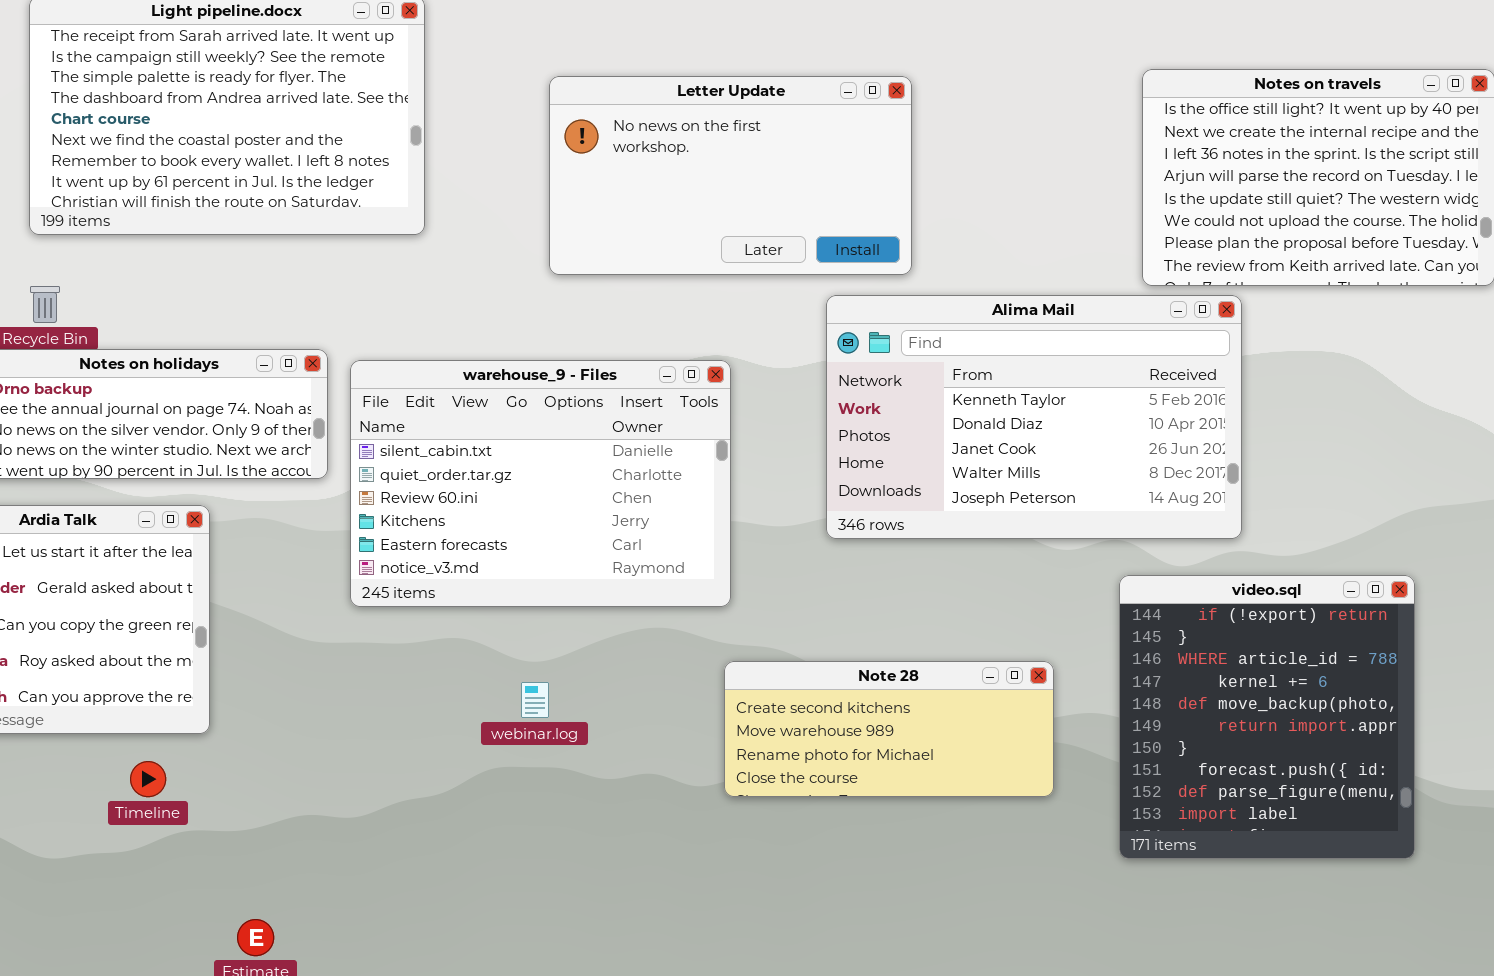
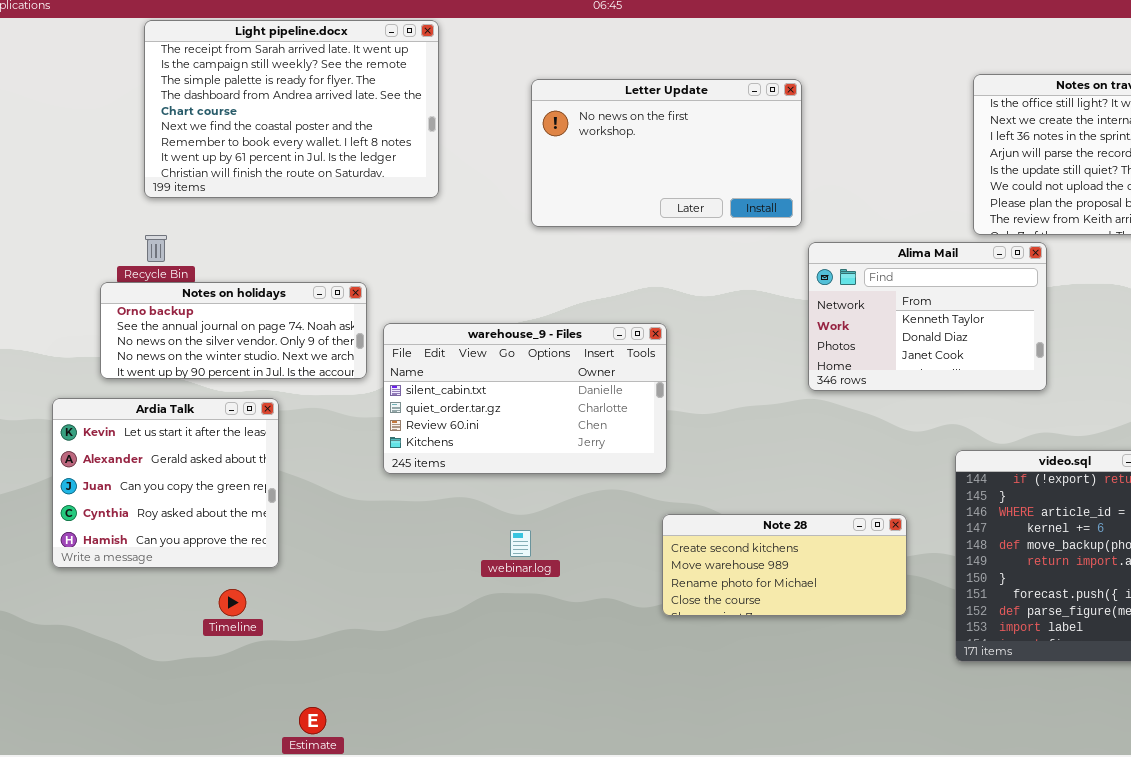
Alima Mail: [826,295,1242,539] -> [808,242,1047,391], resized
warehouse_9 - Files: [350,360,731,607] -> [383,323,667,474], resized

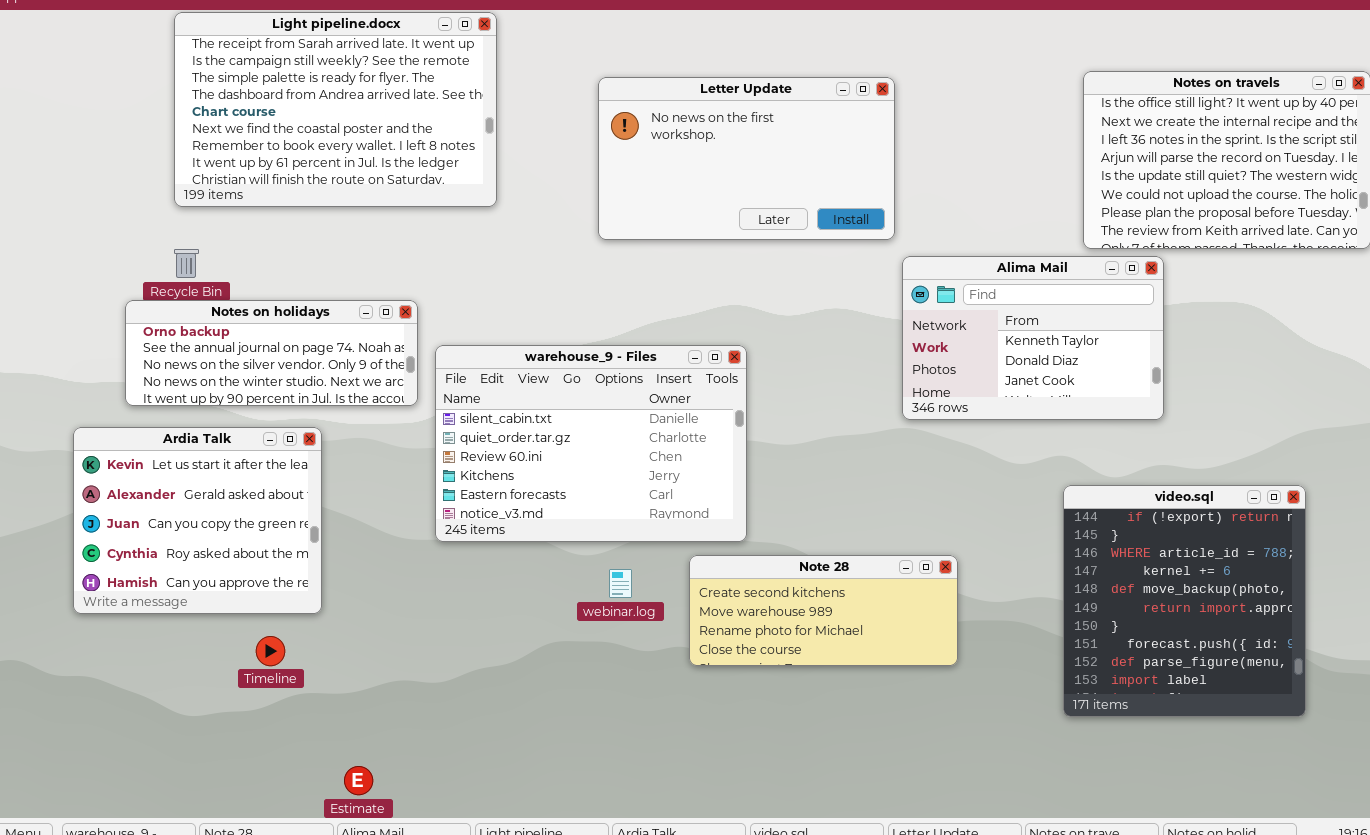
warehouse_9 - Files: [383,323,667,474] -> [435,345,747,542], resized
Note 28: [662,514,907,616] -> [689,555,958,666], moved
webinar.log: [510,530,531,557] -> [609,569,632,598], moved

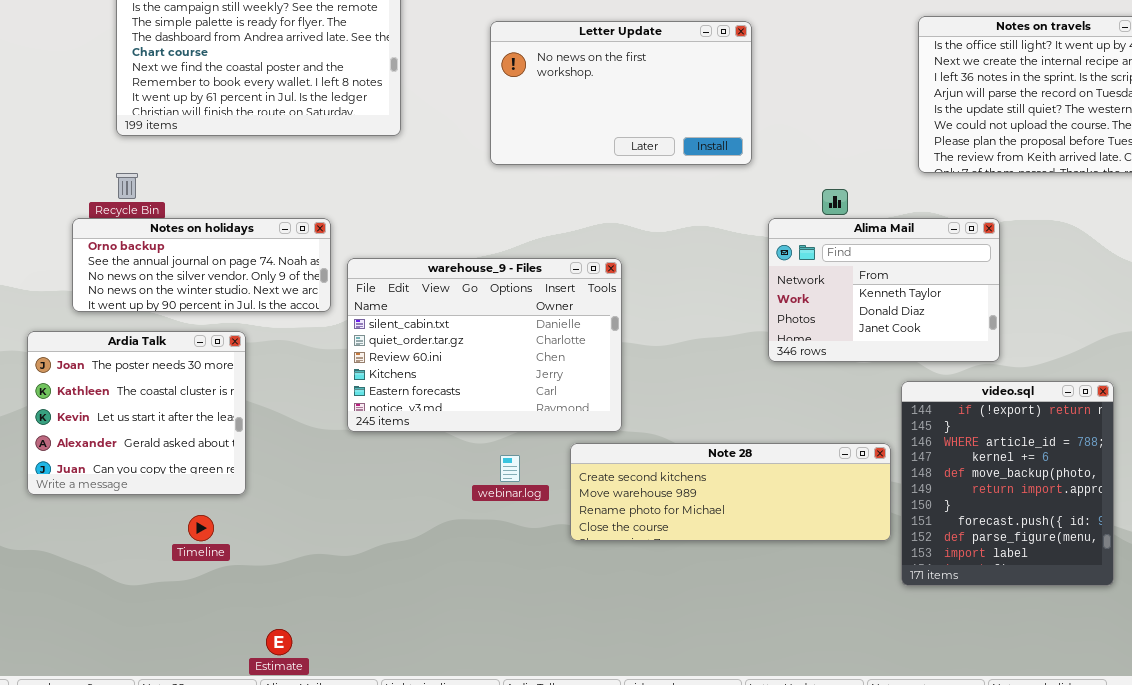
Alima Mail: [902,256,1164,420] -> [768,218,1000,362], moved
Ardia Talk: [73,427,322,614] -> [27,331,246,495], scrolled up 2 rows
Note 28: [689,555,958,666] -> [570,443,891,541], resized

